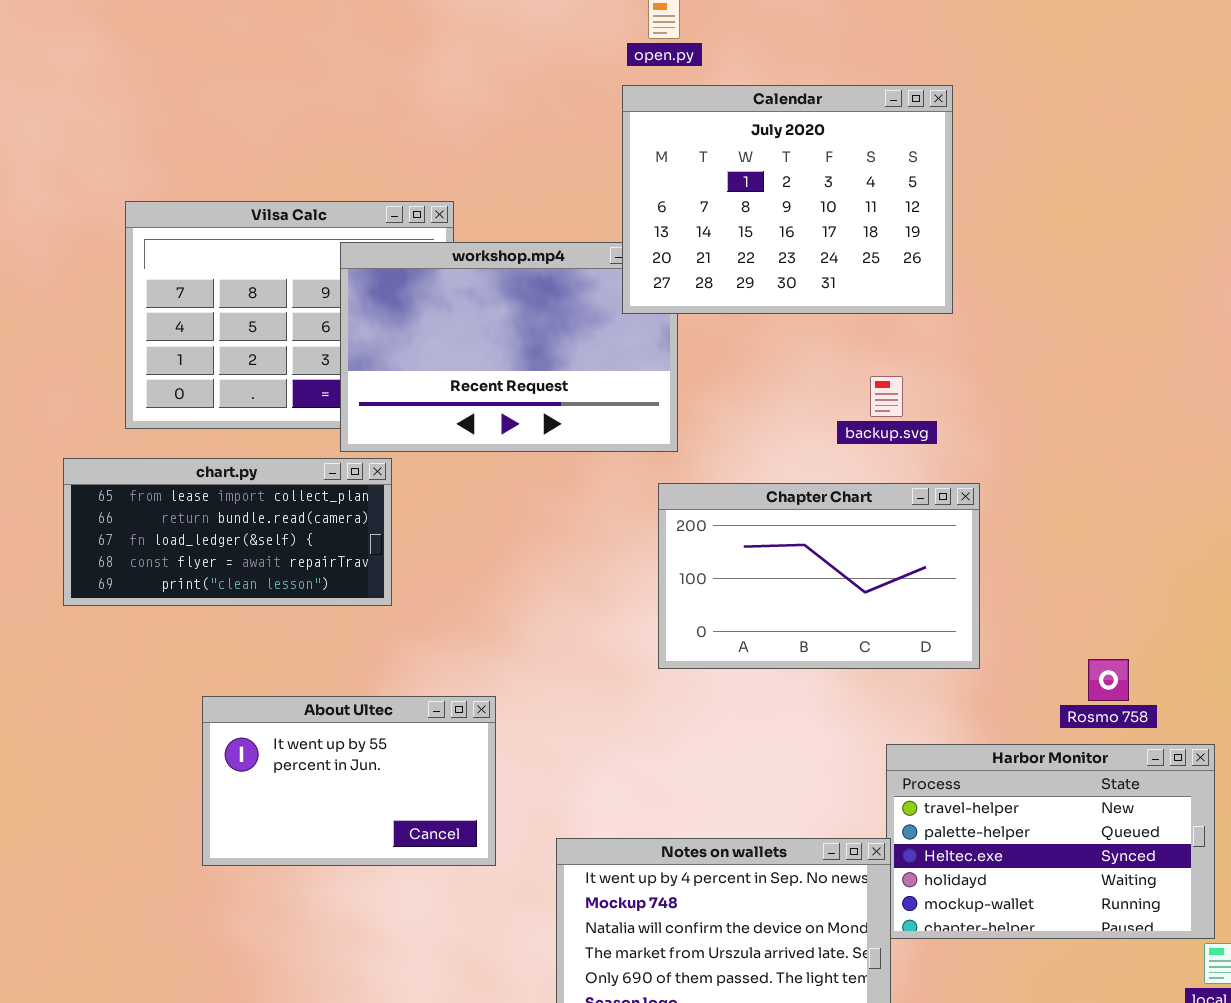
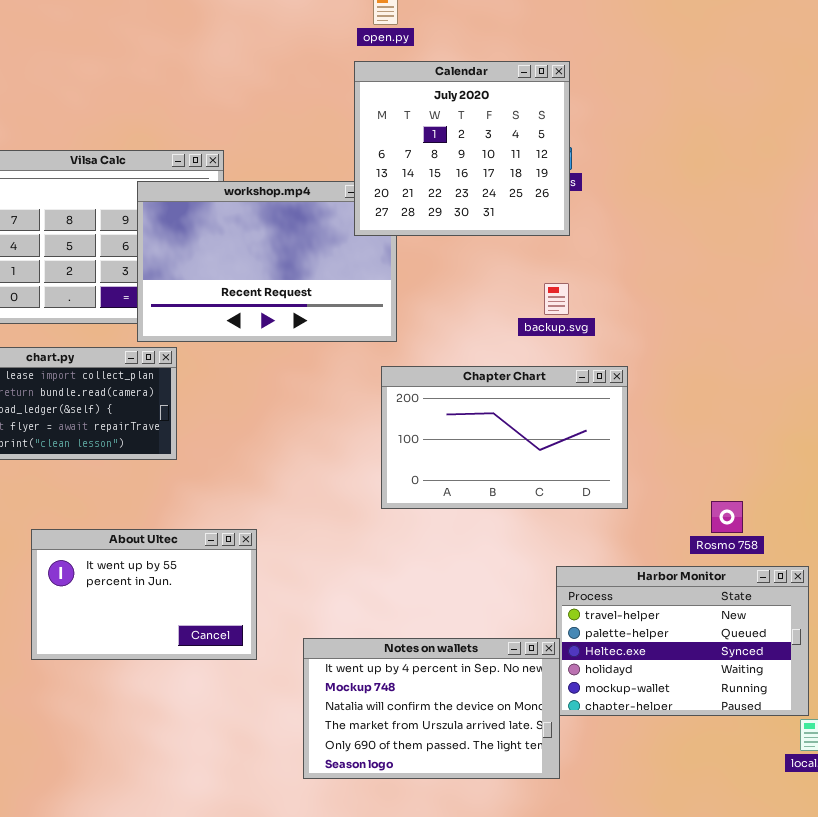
Calendar: [622,85,953,314] -> [354,61,570,236], resized

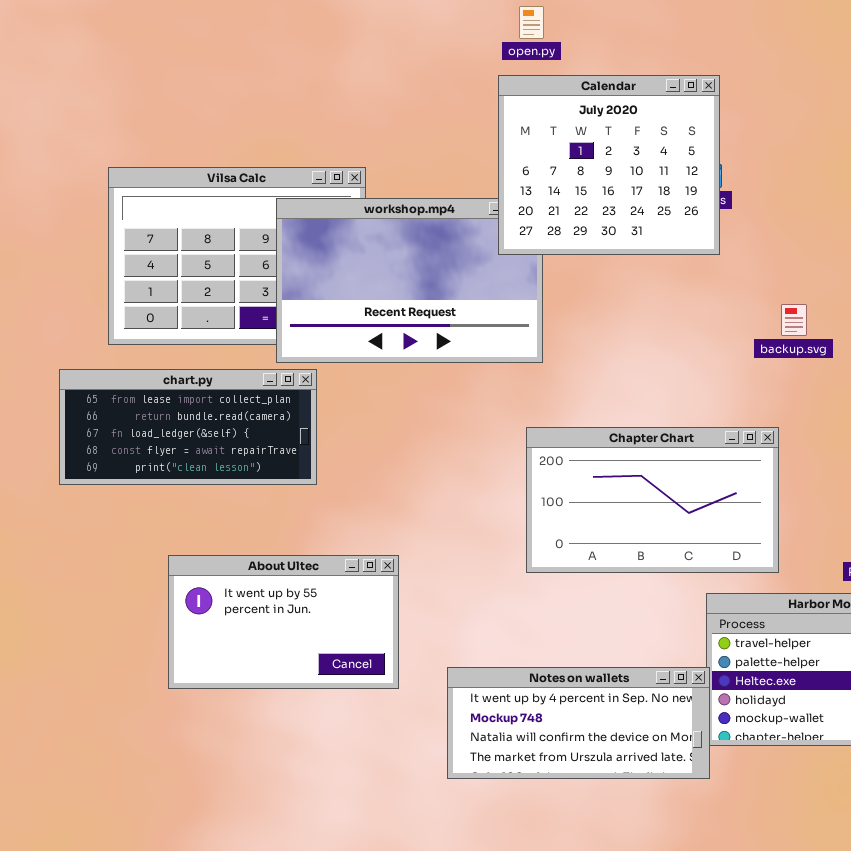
backup.svg: [544,283,569,315] -> [781,304,807,336], moved
Chapter Chart: [381,366,628,509] -> [526,427,779,573], moved
Notes on wallets: [303,638,560,779] -> [447,667,710,779], resized

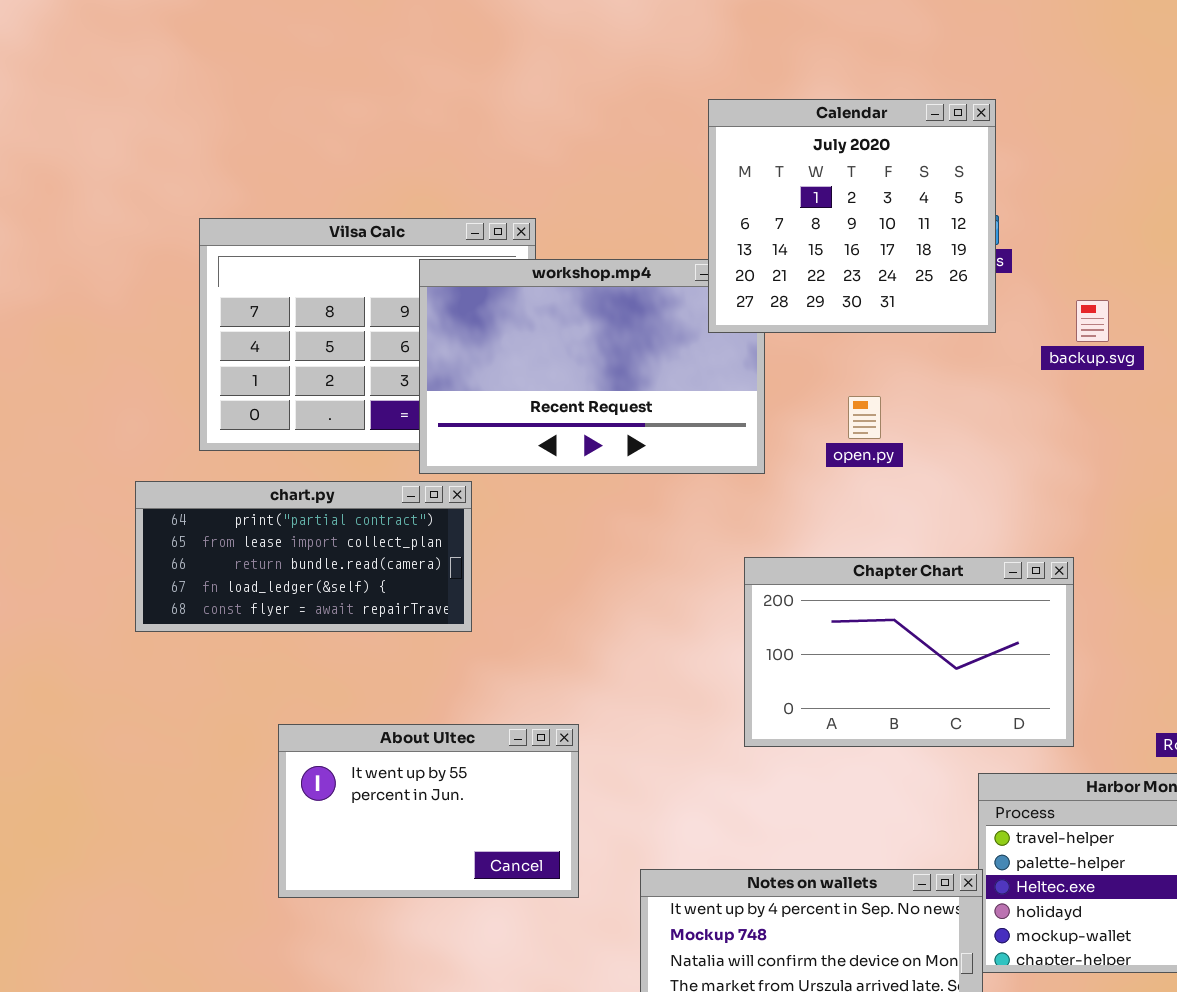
open.py: [519,6,544,39] -> [848,396,881,439], moved
backup.svg: [781,304,807,336] -> [1076,300,1109,342], moved
chart.py: [59,369,317,485] -> [135,481,472,632], scrolled up 1 row

